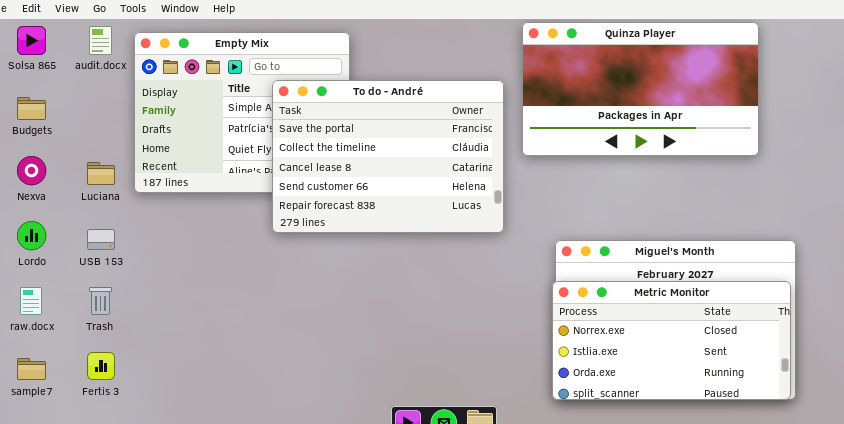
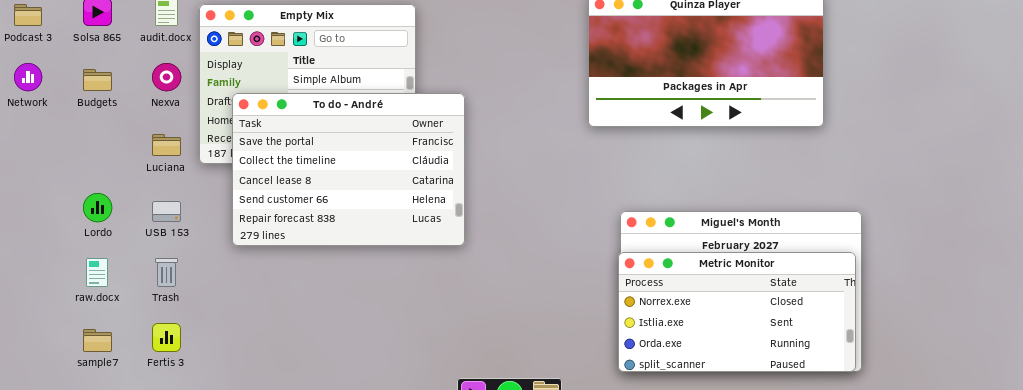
To do - André: [272,80,504,233] -> [232,93,465,246], moved
Nexva: [17,156,46,185] -> [152,63,181,91], moved

